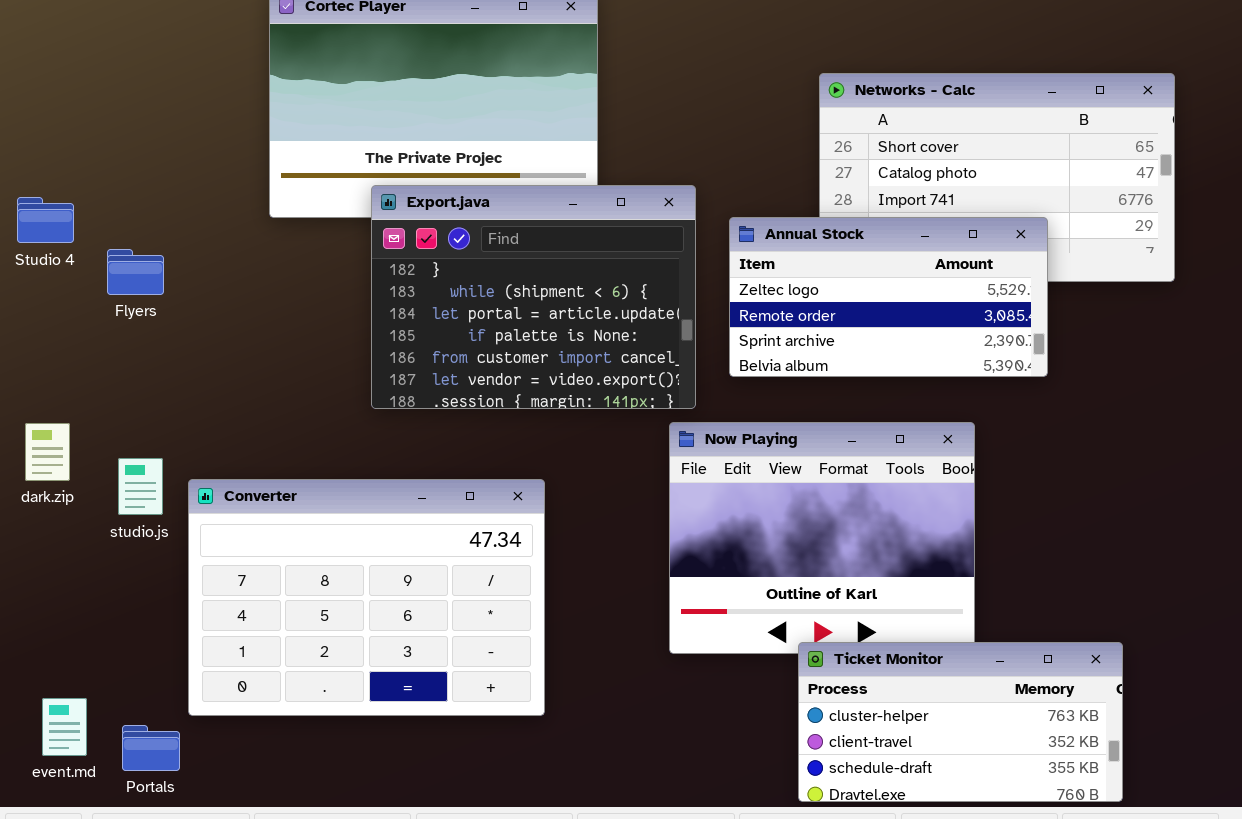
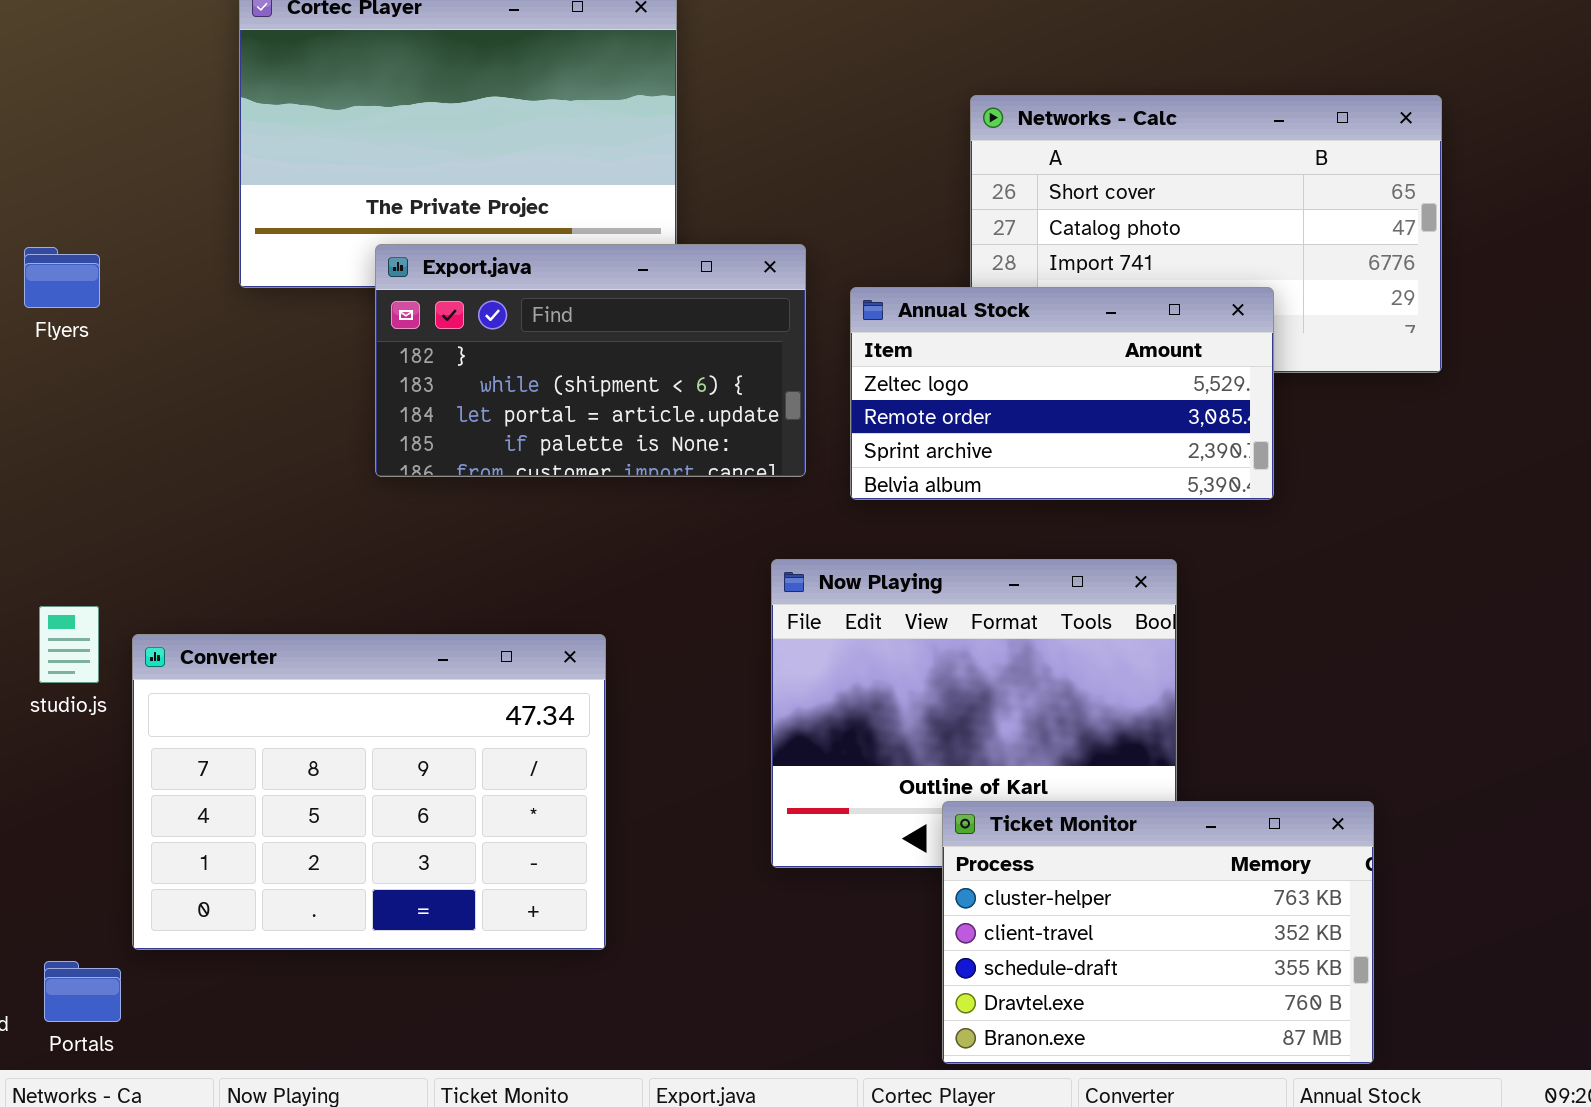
Export.java: [371,185,696,409] -> [375,244,806,477], resized
Flyers: [107,249,164,295] -> [24,247,100,308], moved
Ticket Monitor: [798,642,1123,802] -> [942,801,1374,1064], resized

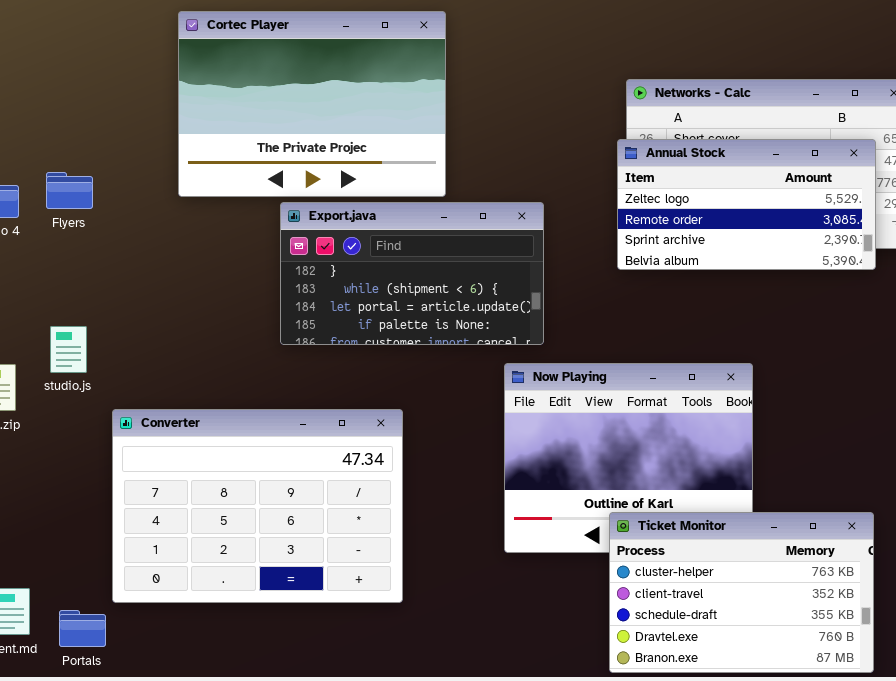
Export.java: [375,244,806,477] -> [280,202,544,345], moved
Annual Stock: [850,287,1274,500] -> [617,139,876,270], moved
studio.js: [39,606,99,683] -> [50,326,87,373], moved

